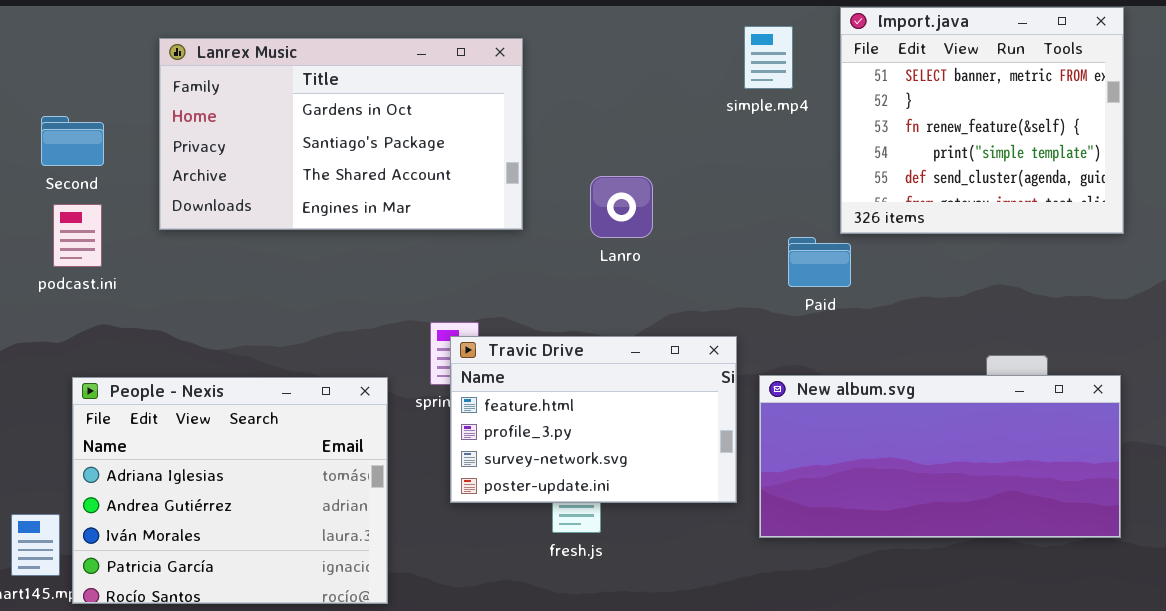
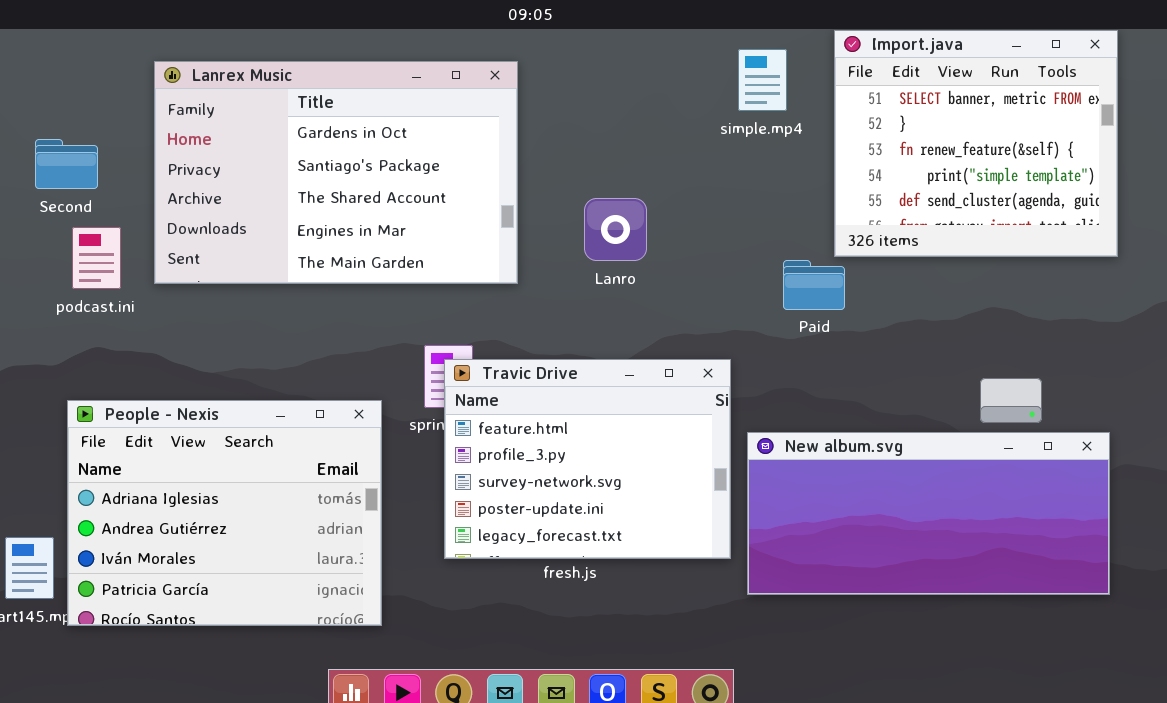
Lanrex Music: [159,38,523,230] -> [154,61,518,284], resized
podcast.ini: [53,204,102,267] -> [72,227,121,289], moved
Travic Drive: [450,336,737,503] -> [444,359,731,559], resized
New album.svg: [759,375,1121,538] -> [747,432,1110,595], moved

